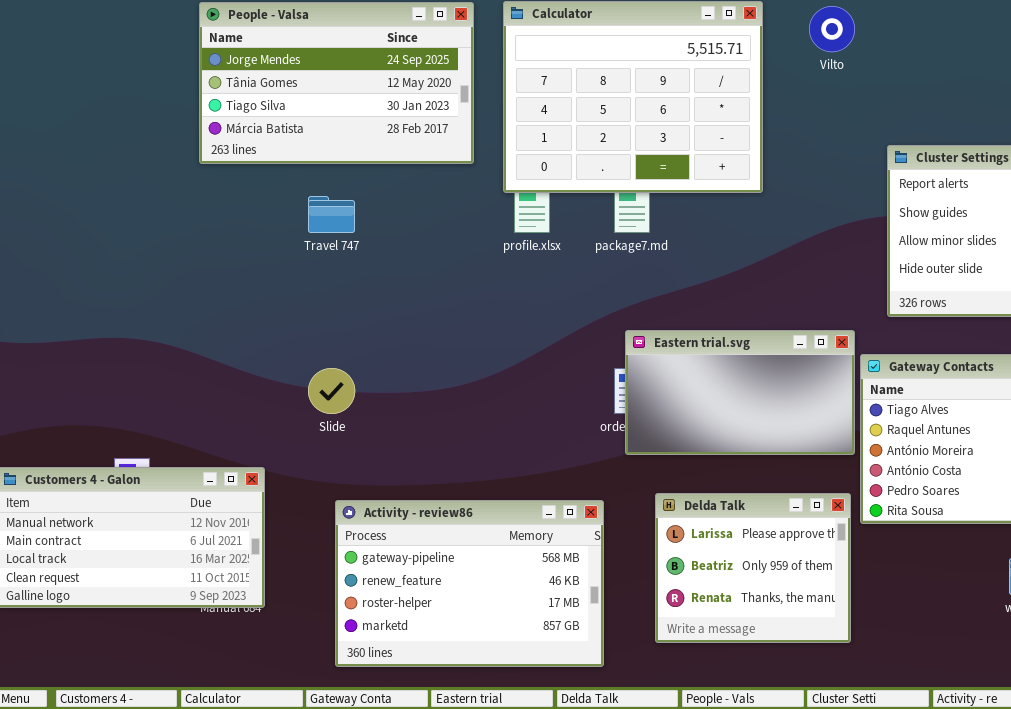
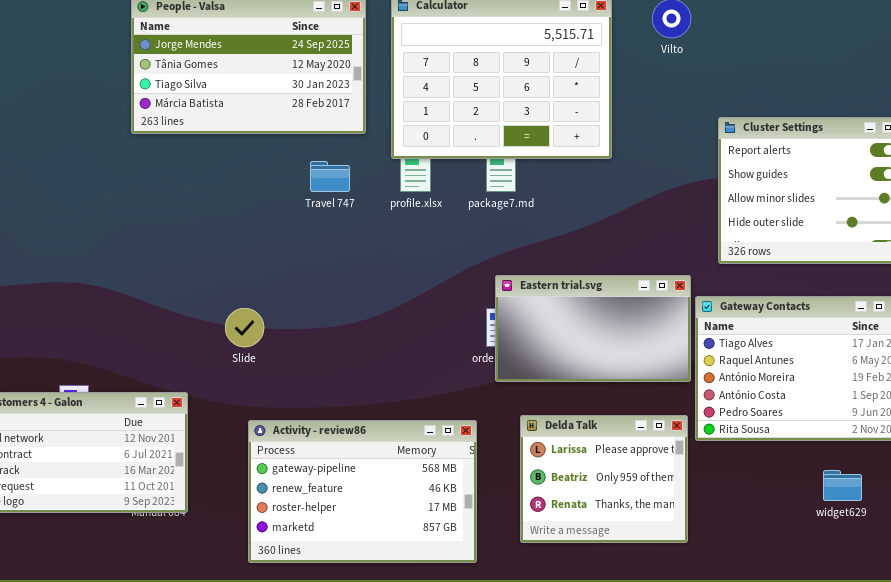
Travel 747: [308,196,355,233] -> [310,161,350,192], moved

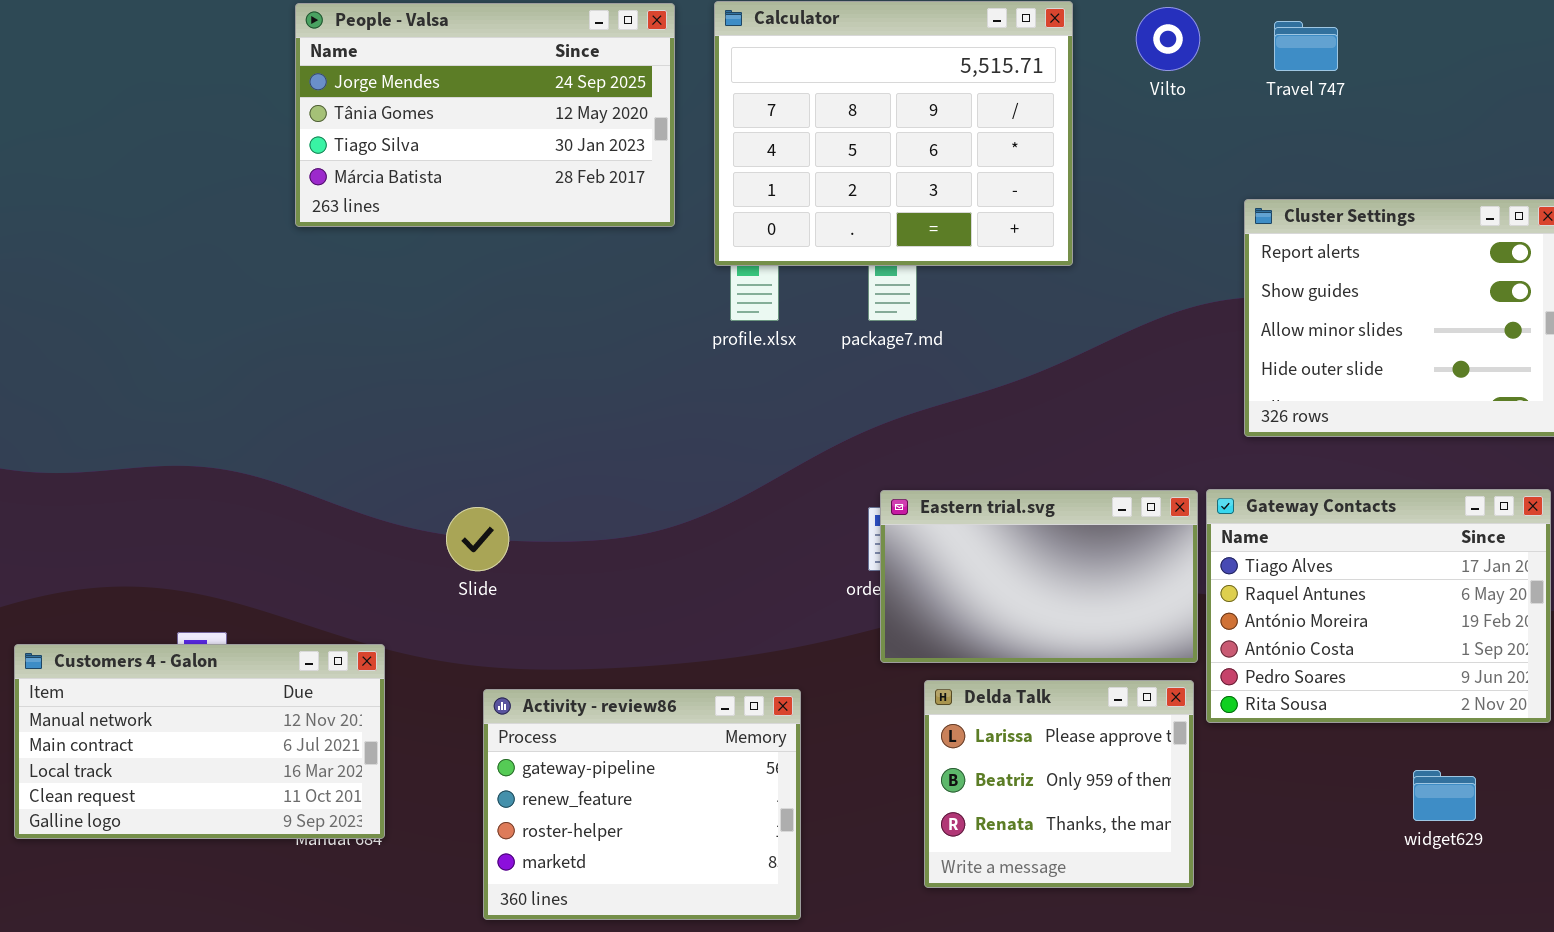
Travel 747: [310,161,350,192] -> [1274,21,1338,71], moved
Eastern trial.svg: [495,275,691,382] -> [880,490,1198,663], moved
Activity - review86: [248,420,477,563] -> [483,689,801,920], resized

